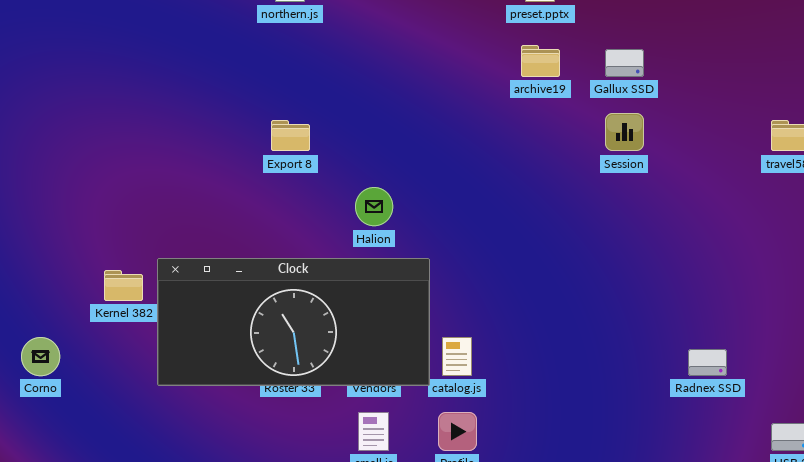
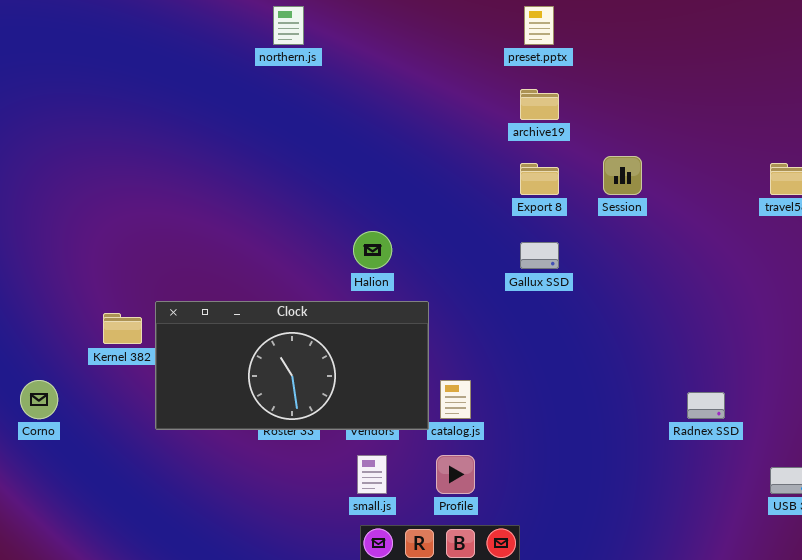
Gallux SSD: [605,49,644,77] -> [520,242,559,269], moved
Export 8: [271,120,310,151] -> [520,163,559,195], moved

